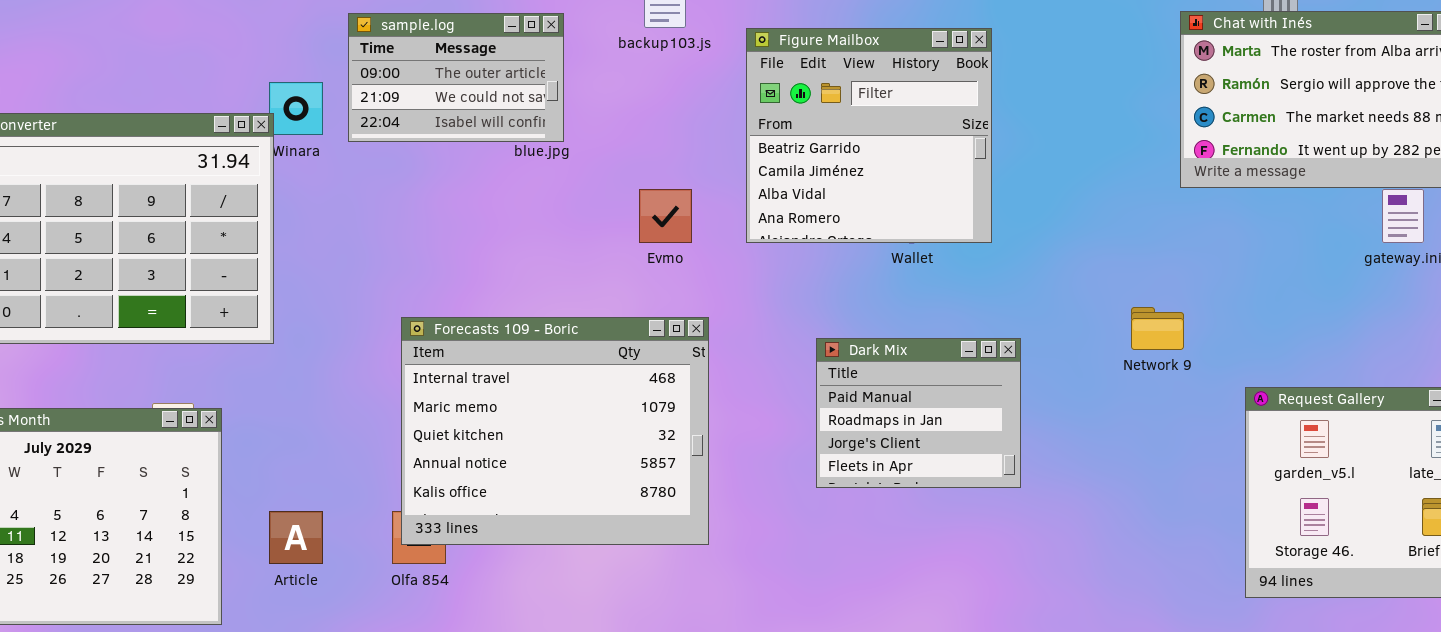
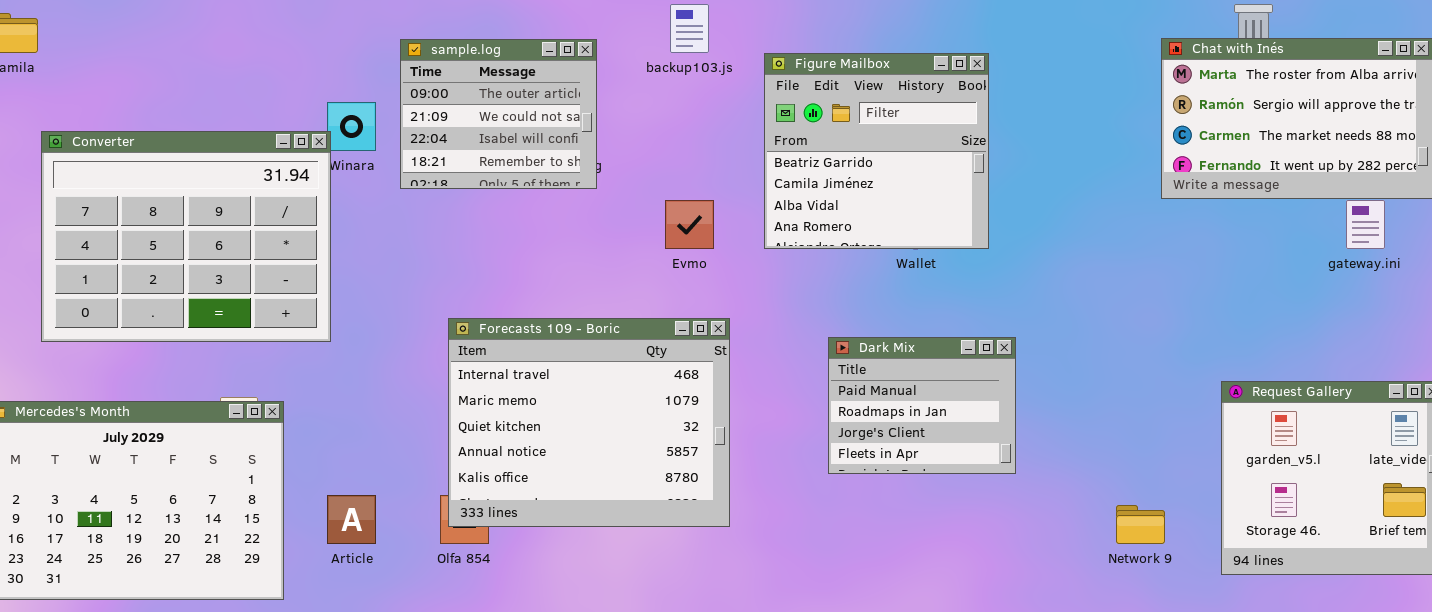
sample.log: [348,13,564,142] -> [400,39,597,189], resized
Network 9: [1131,307,1184,350] -> [1116,505,1165,544], moved

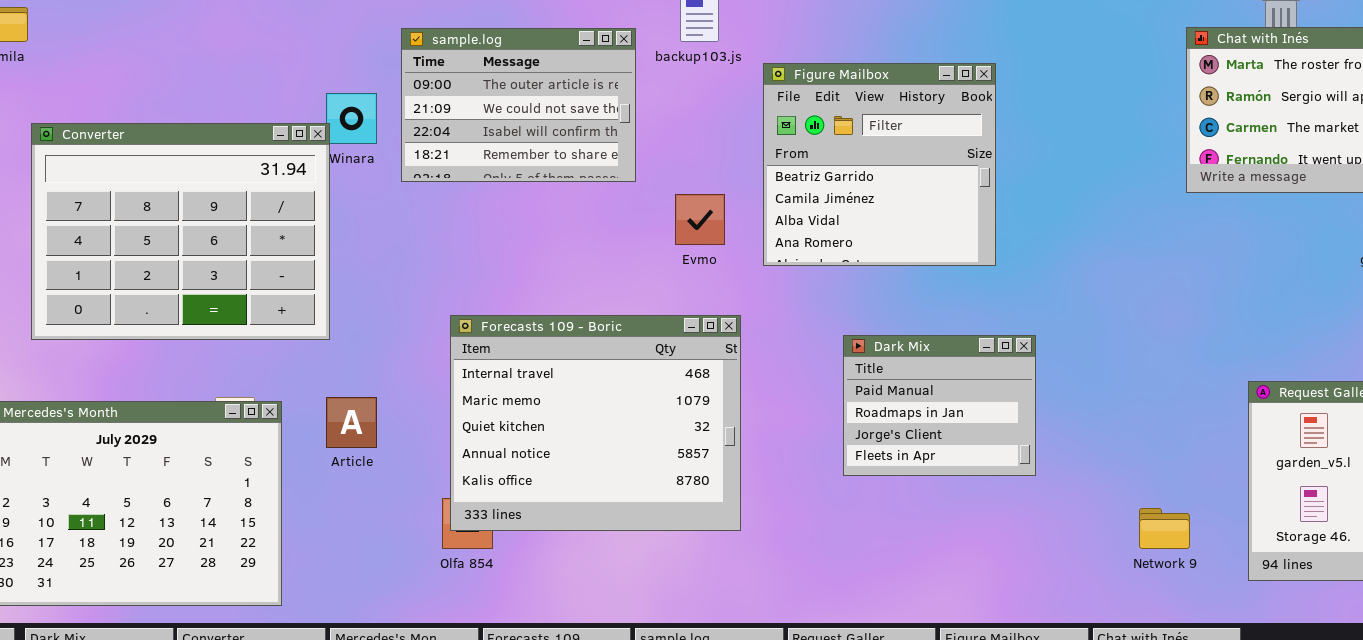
sample.log: [400,39,597,189] -> [401,28,636,182], resized
Figure Mailbox: [764,53,989,249] -> [763,63,996,266], moved
Article: [327,495,376,544] -> [326,397,377,448], moved

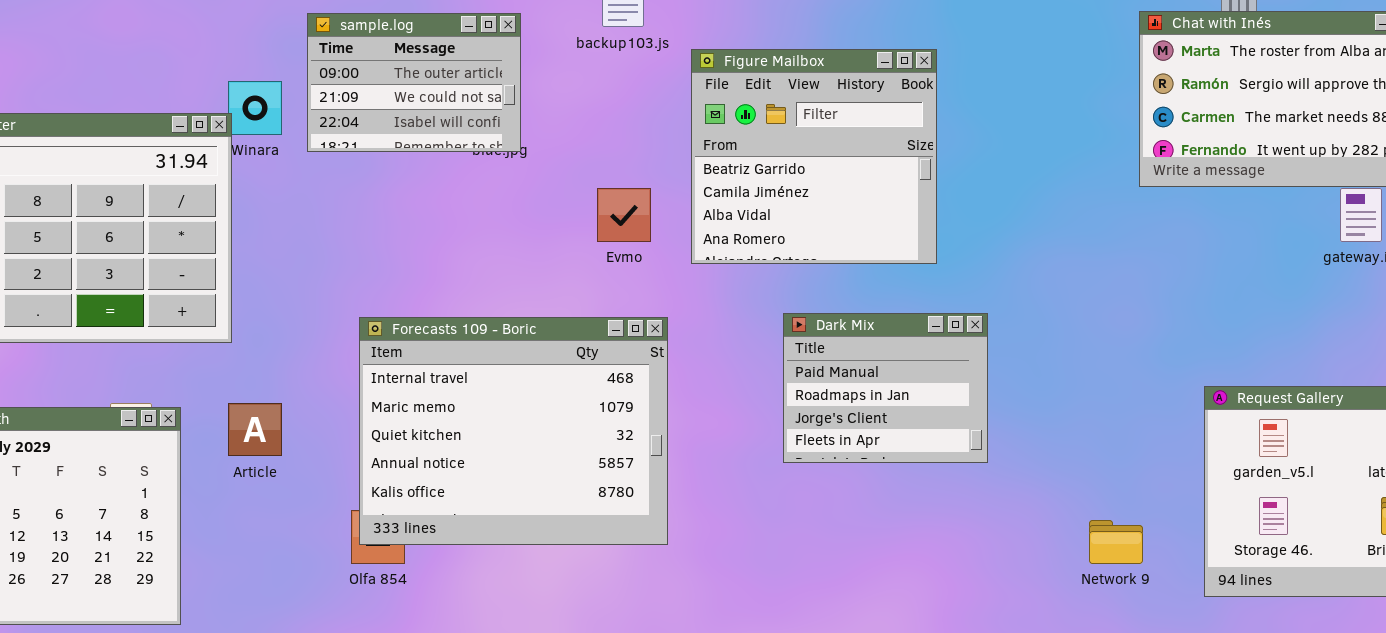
sample.log: [401,28,636,182] -> [307,13,521,152], resized
Dark Mix: [843,335,1036,476] -> [783,313,988,463], moved

